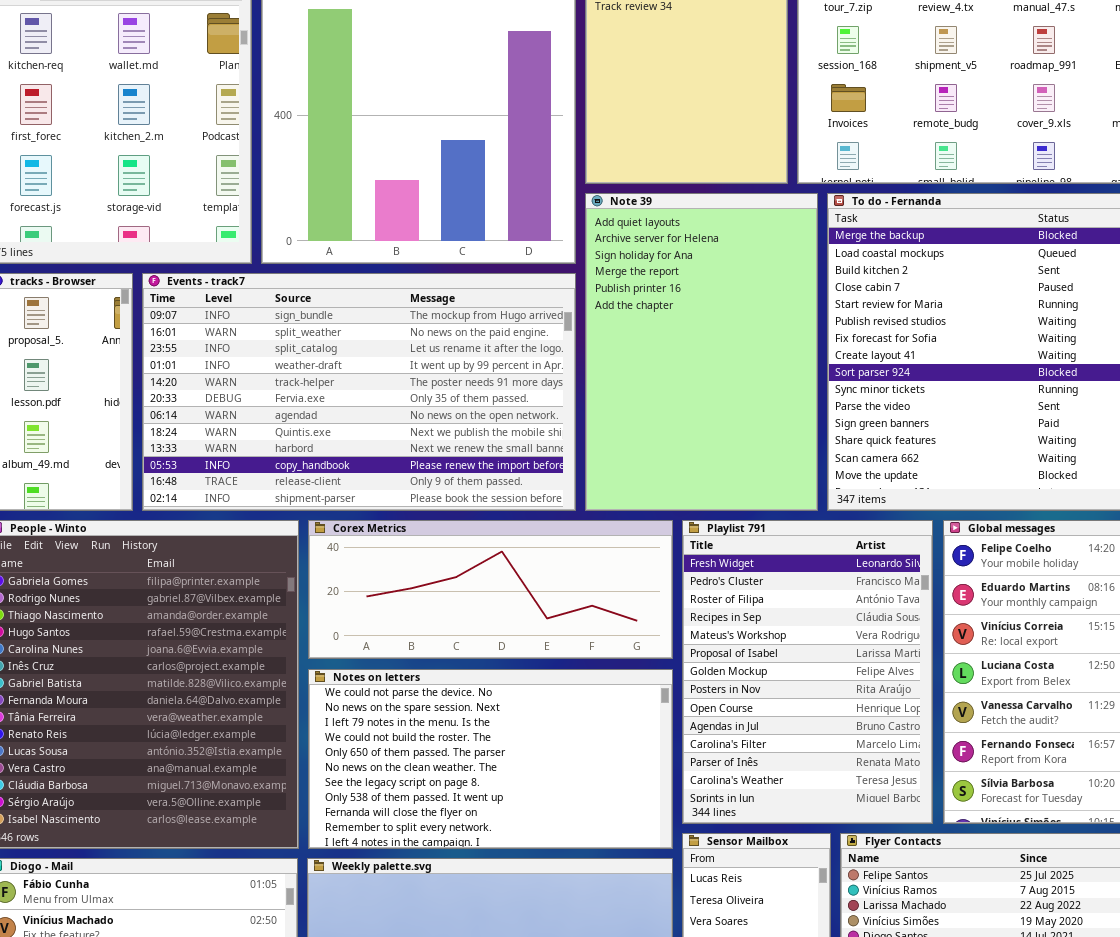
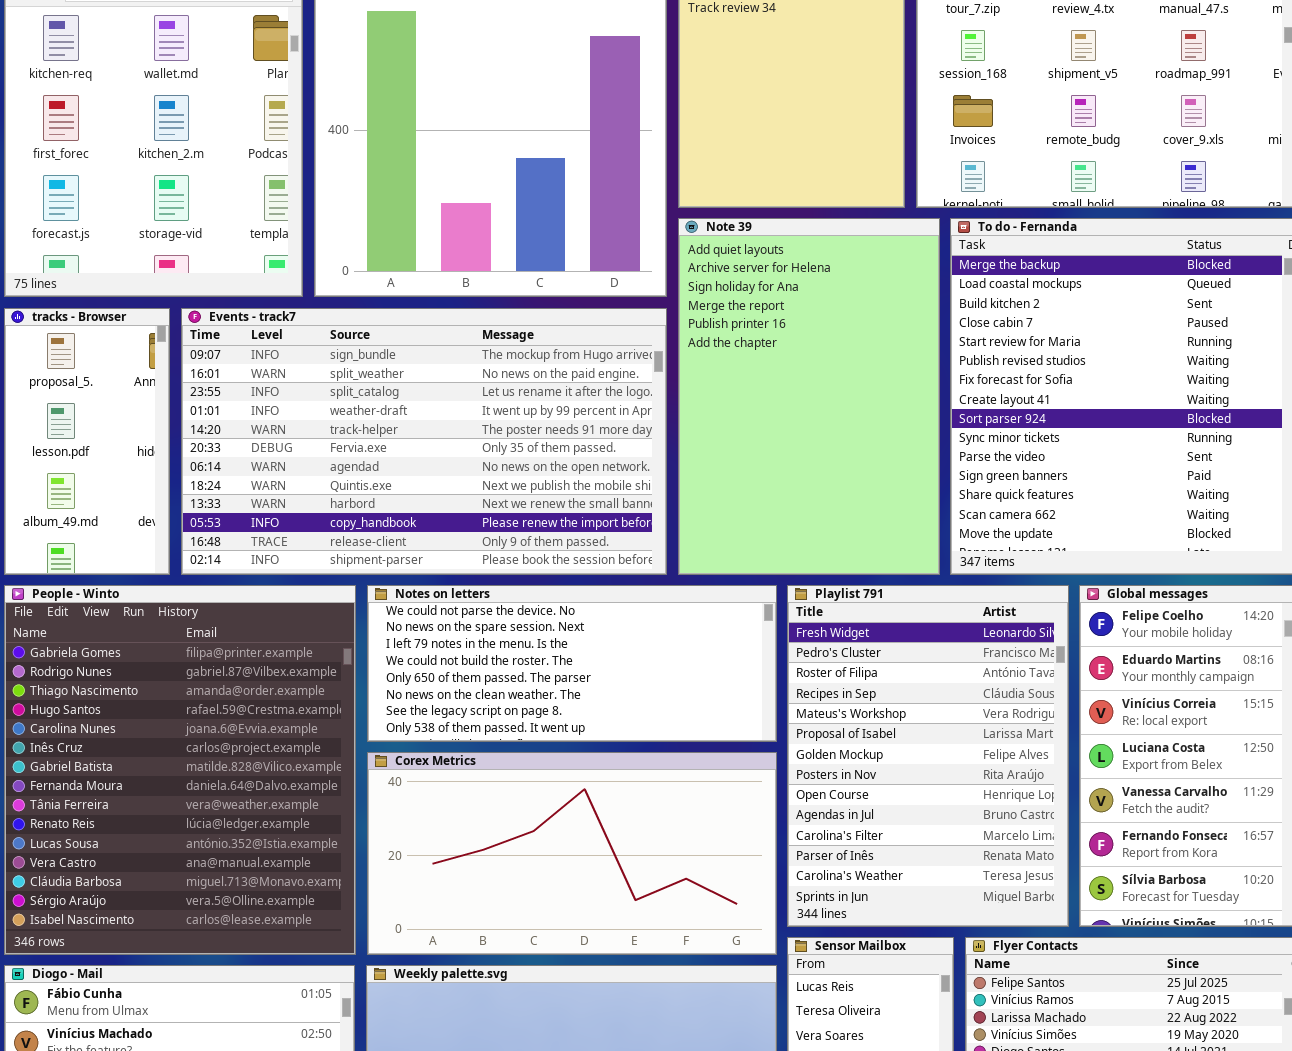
Corex Metrics: [308,520,673,659] -> [367,752,777,955], moved, resized
Notes on letters: [308,669,673,849] -> [367,585,777,742], moved, resized

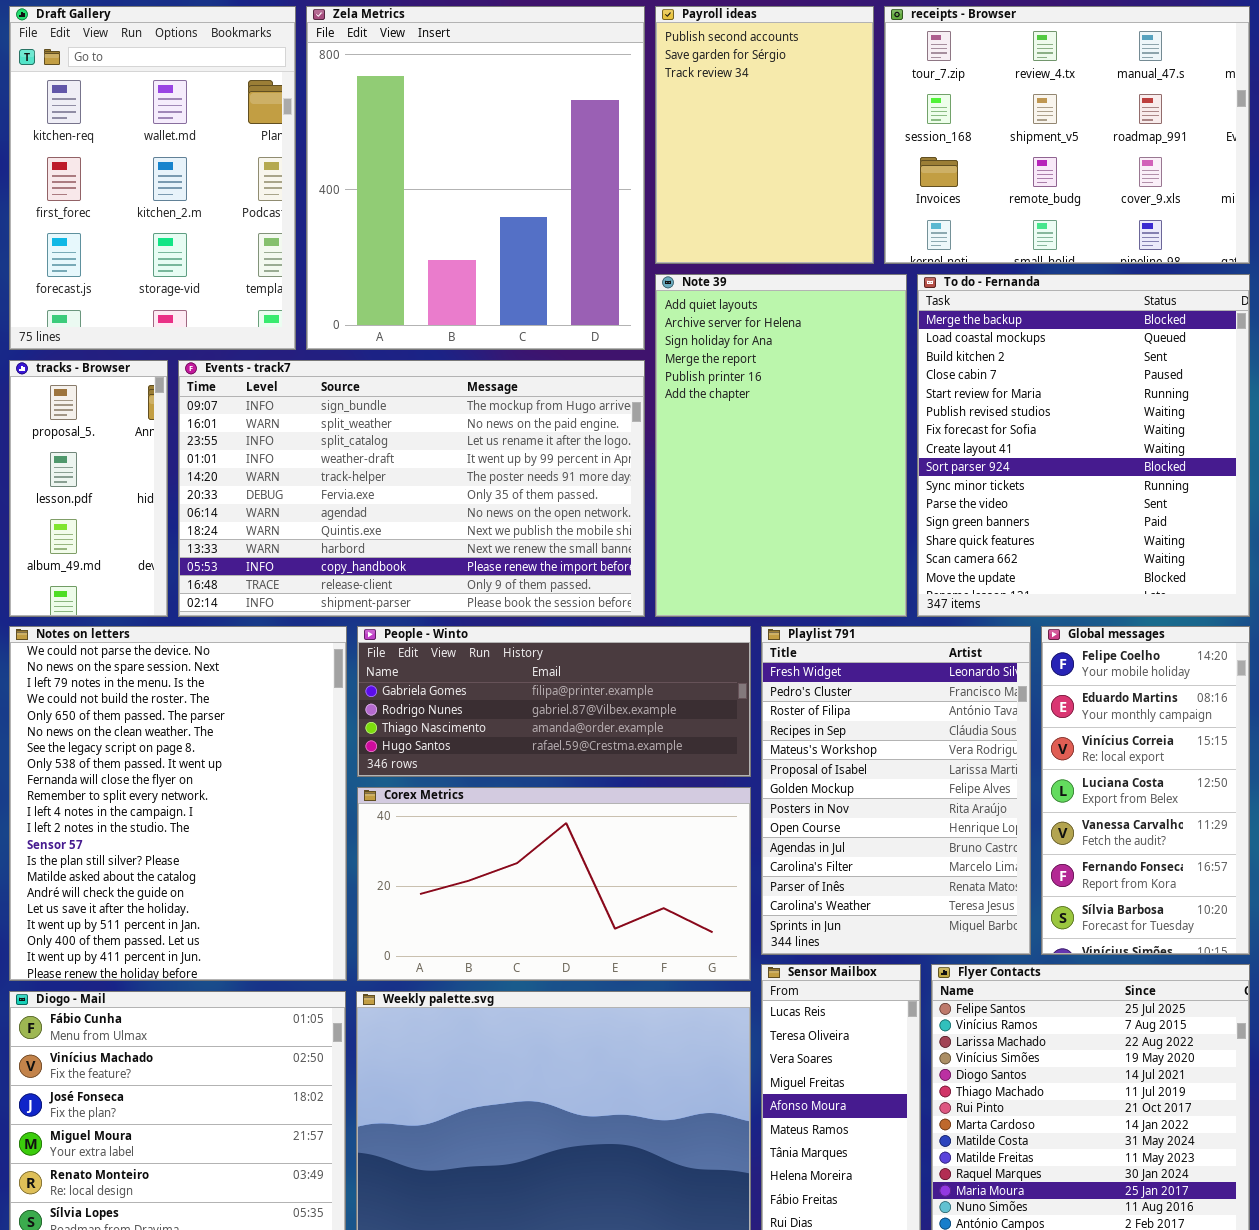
People - Winto: [4,585,356,955] -> [357,626,751,777], moved, resized
Notes on letters: [367,585,777,742] -> [9,626,347,981], moved, resized

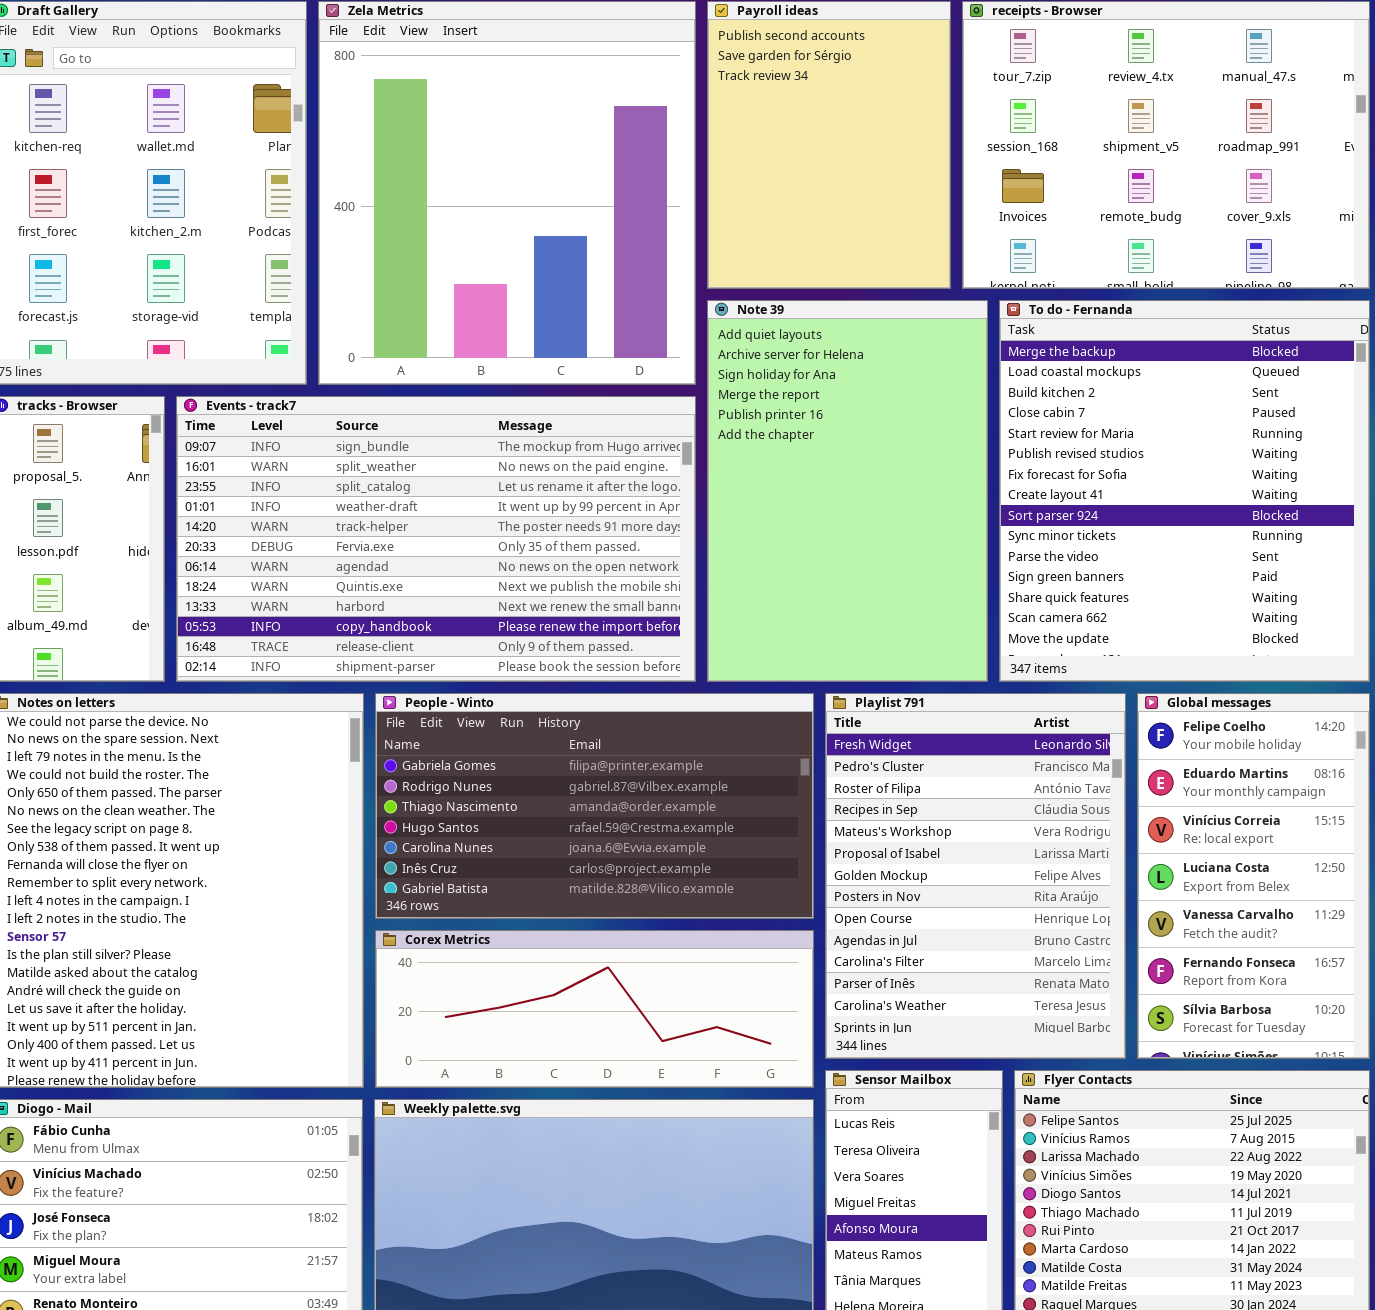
People - Winto: [357,626,751,777] -> [375,693,814,919], resized
Corex Metrics: [357,787,751,981] -> [375,930,814,1088], resized

